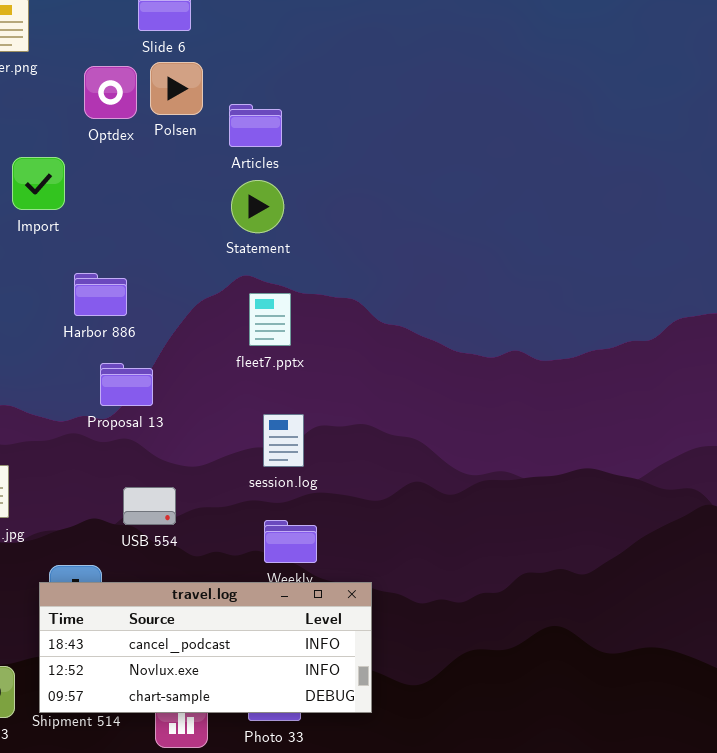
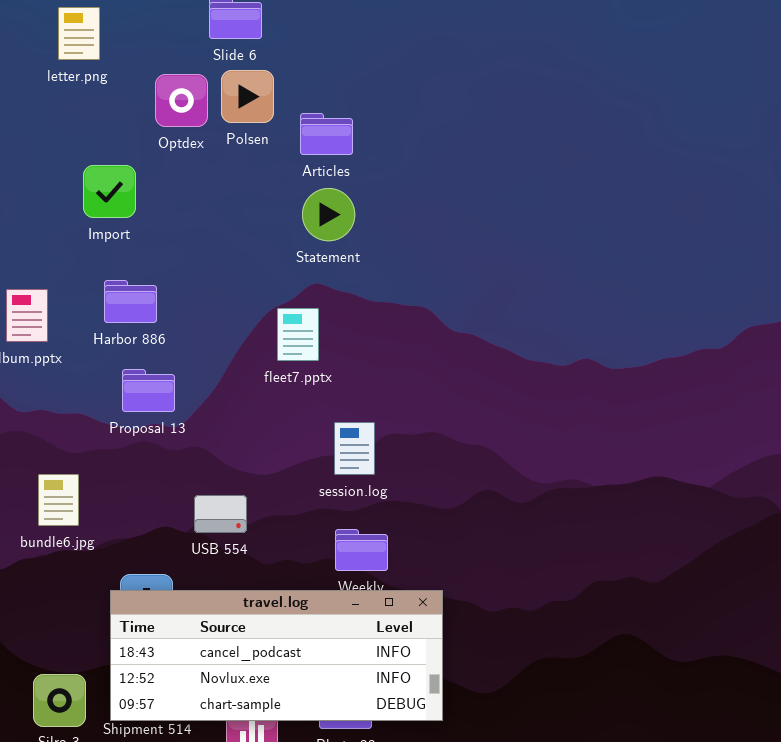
Harbor 886: [74,273,127,316] -> [104,280,157,323], moved
fleet7.pptx: [249,293,291,346] -> [277,308,319,361], moved
Proposal 13: [100,363,153,406] -> [122,369,175,412], moved

